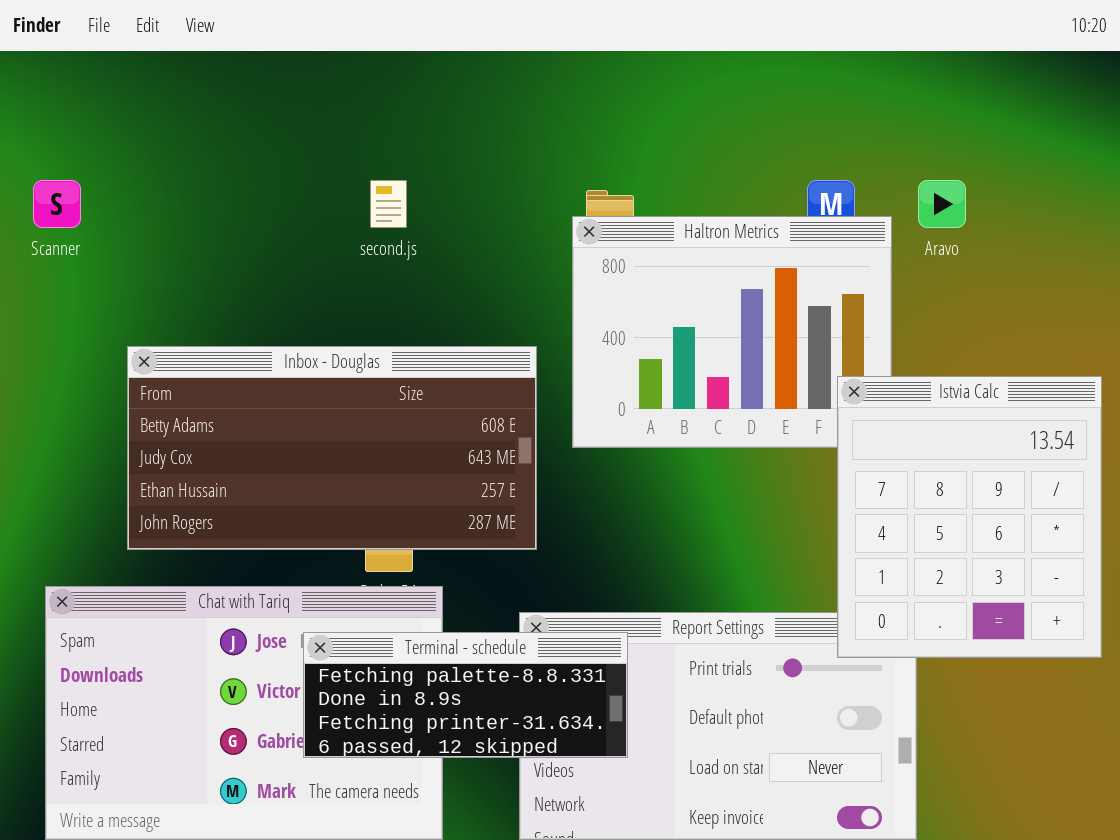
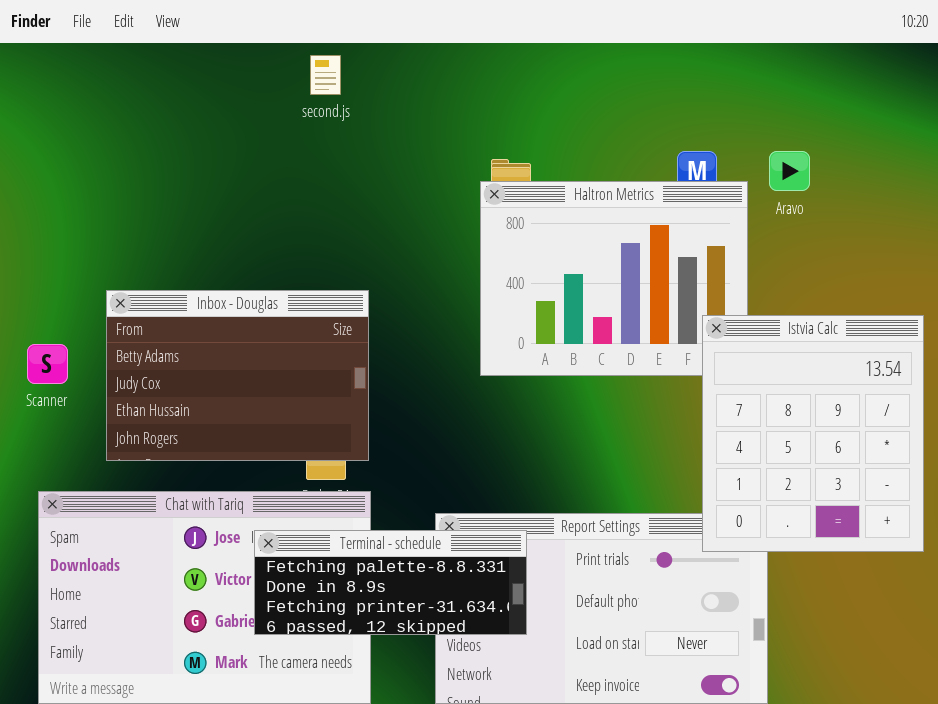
Scanner: [33,180,81,228] -> [27,344,68,384], moved
second.js: [370,180,407,228] -> [310,55,341,95], moved
Inbox - Douglas: [127,346,537,550] -> [106,290,369,461], resized

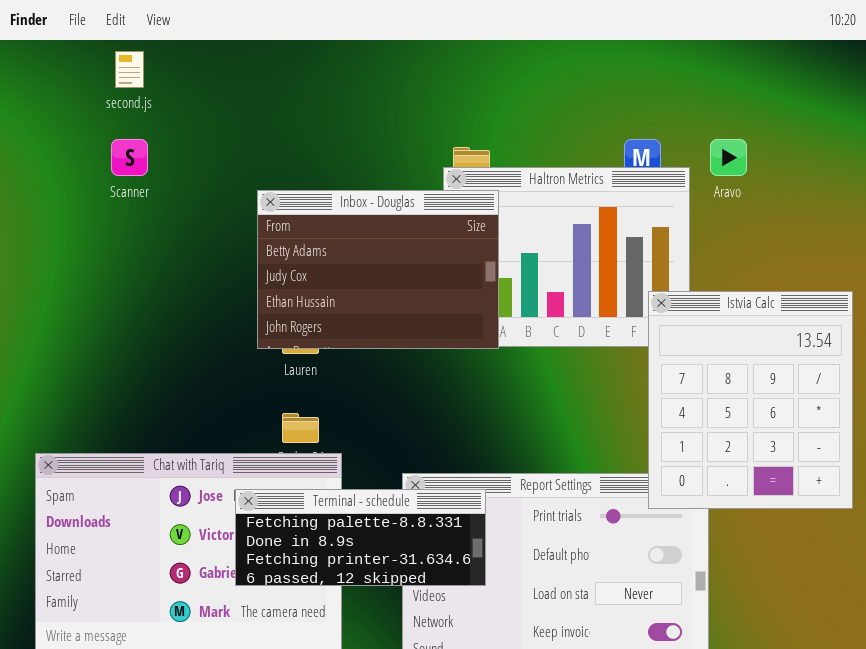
second.js: [310,55,341,95] -> [115,51,144,88], moved
Inbox - Douglas: [106,290,369,461] -> [257,190,499,349], moved
Scanner: [27,344,68,384] -> [111,139,148,176], moved

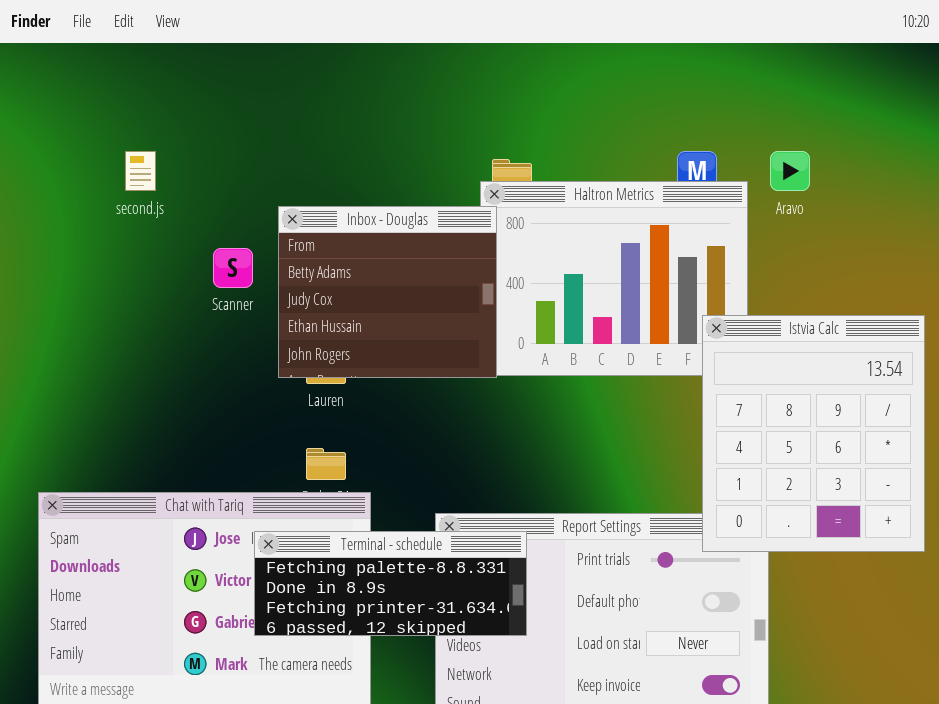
second.js: [115,51,144,88] -> [125,151,156,191], moved
Scanner: [111,139,148,176] -> [213,248,253,288], moved
Inbox - Douglas: [257,190,499,349] -> [278,206,497,378], resized

